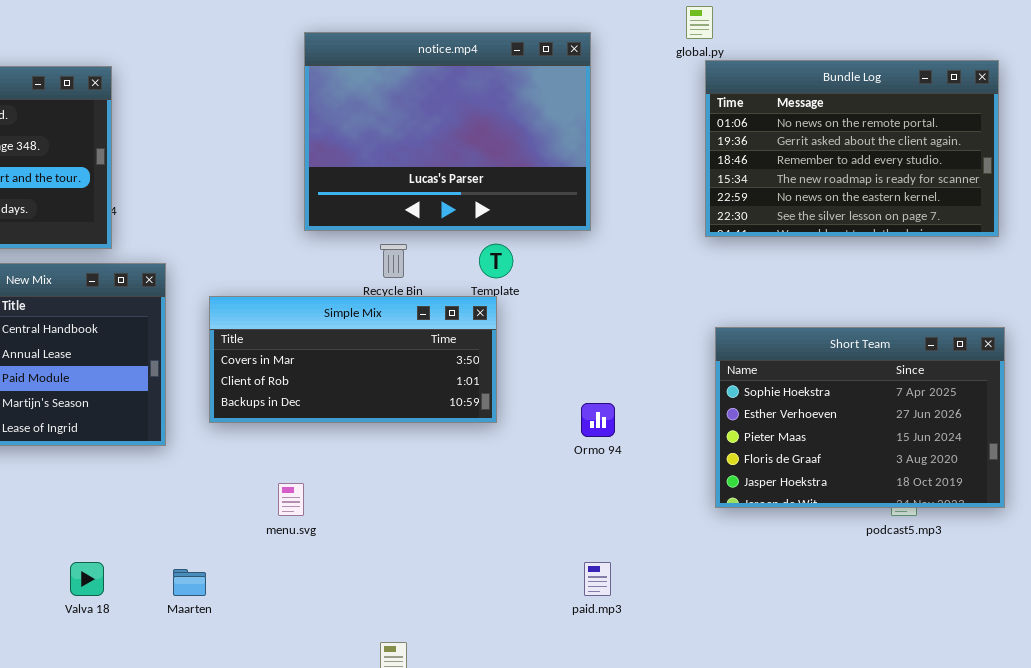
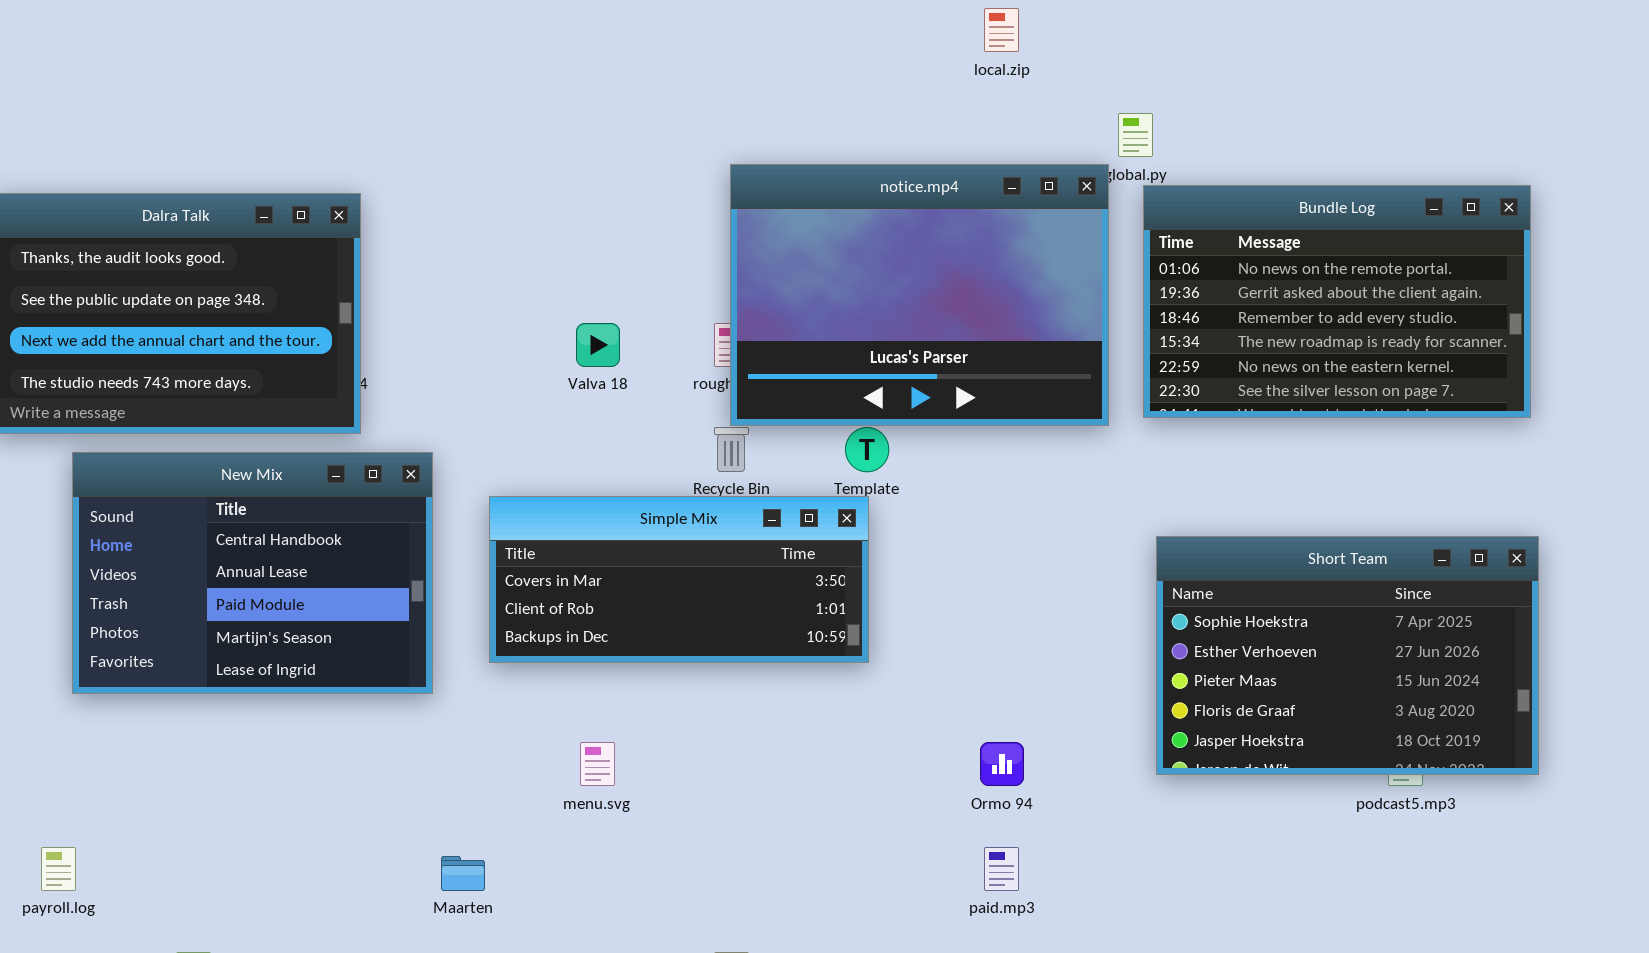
notice.mp4: [304,32,591,231] -> [730,164,1109,426], moved
Ormo 94: [581,403,615,437] -> [980,742,1024,786], moved
Valva 18: [70,562,104,596] -> [576,323,620,367], moved

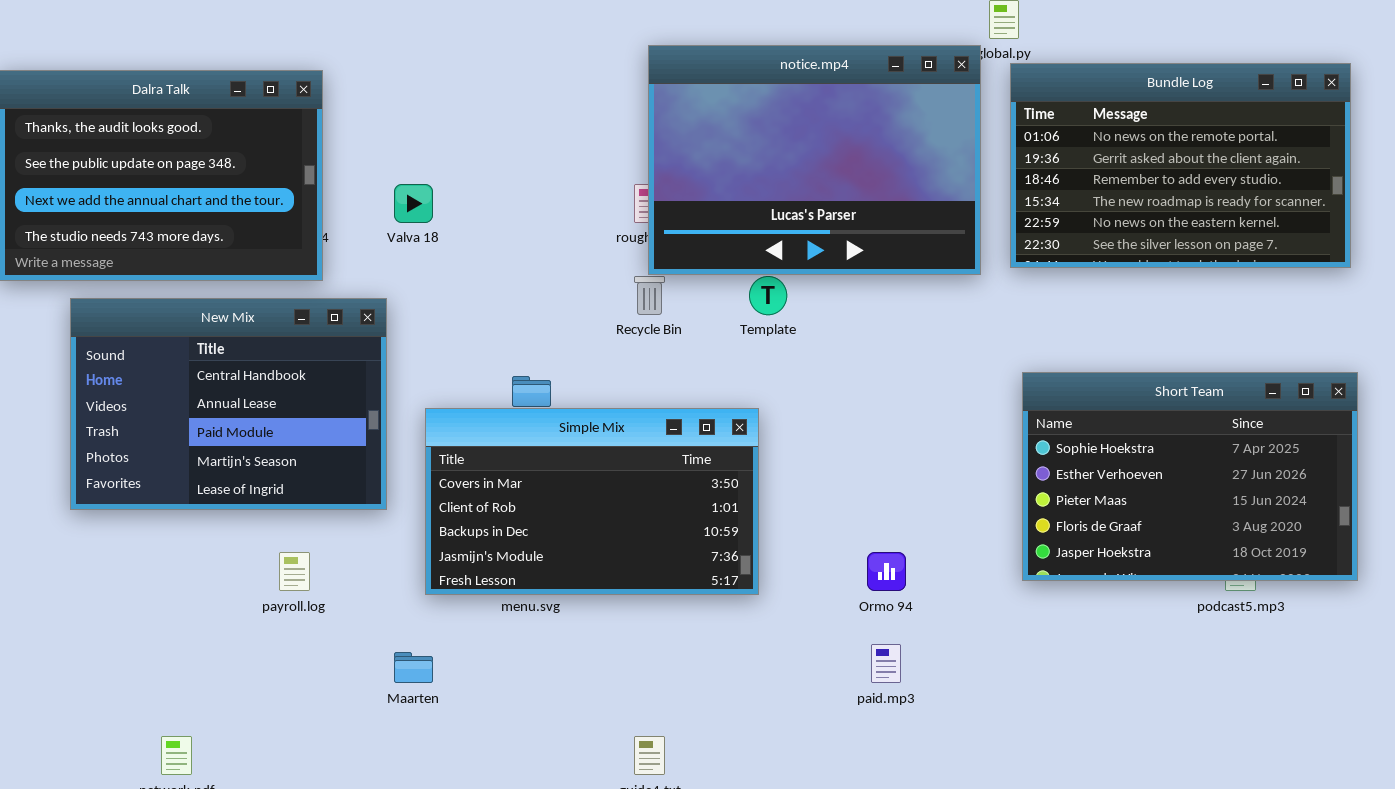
Valva 18: [576,323,620,367] -> [394,184,433,223], moved
Simple Mix: [489,496,869,663] -> [425,408,759,595], moved, resized
payroll.log: [41,847,76,891] -> [279,552,310,591], moved

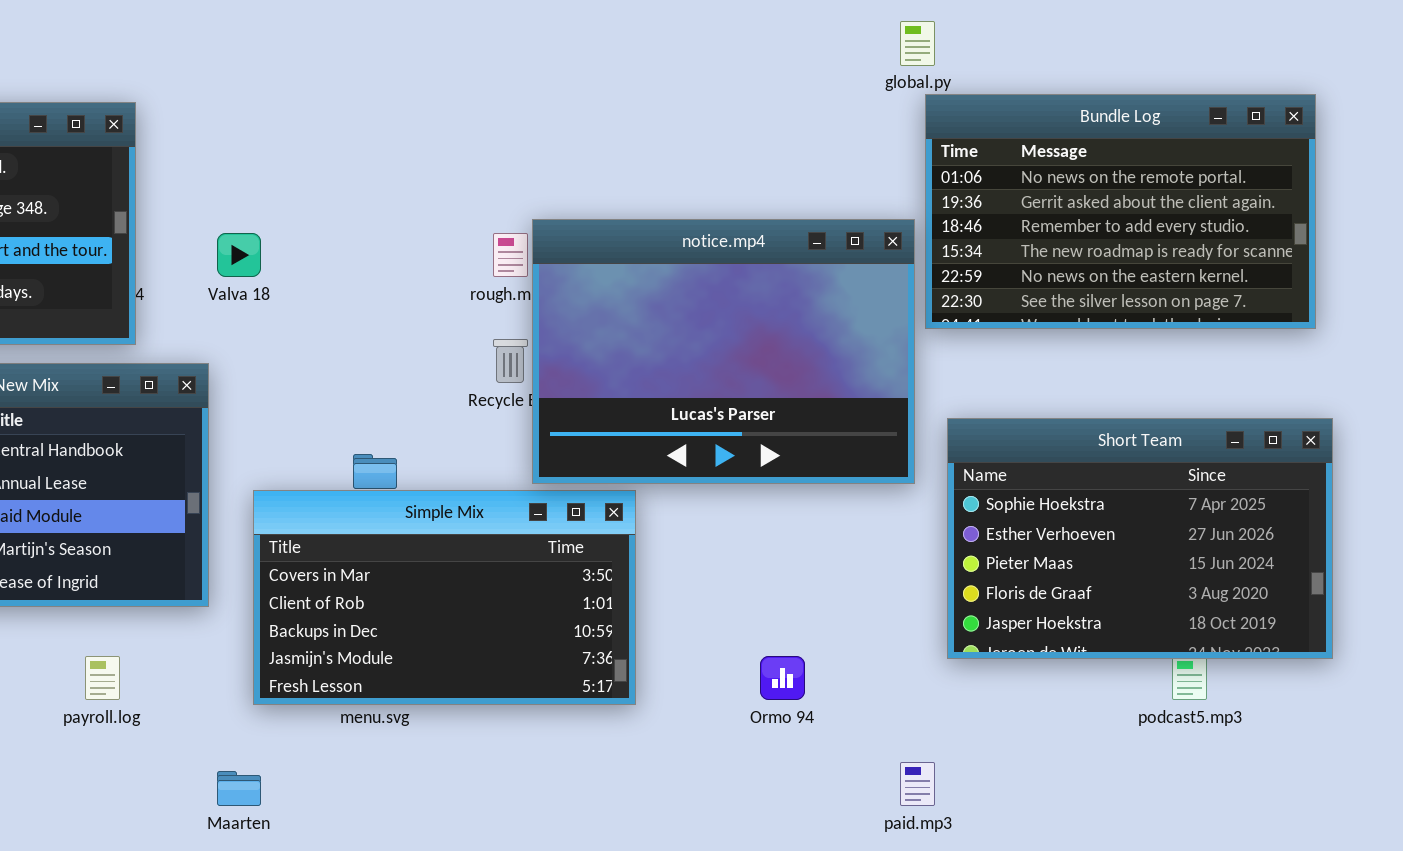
notice.mp4: [648,45,981,275] -> [532,219,915,484], moved
Short Team: [1022,372,1358,581] -> [947,418,1333,659], moved
paid.mp3: [871,644,901,683] -> [900,762,935,806], moved

